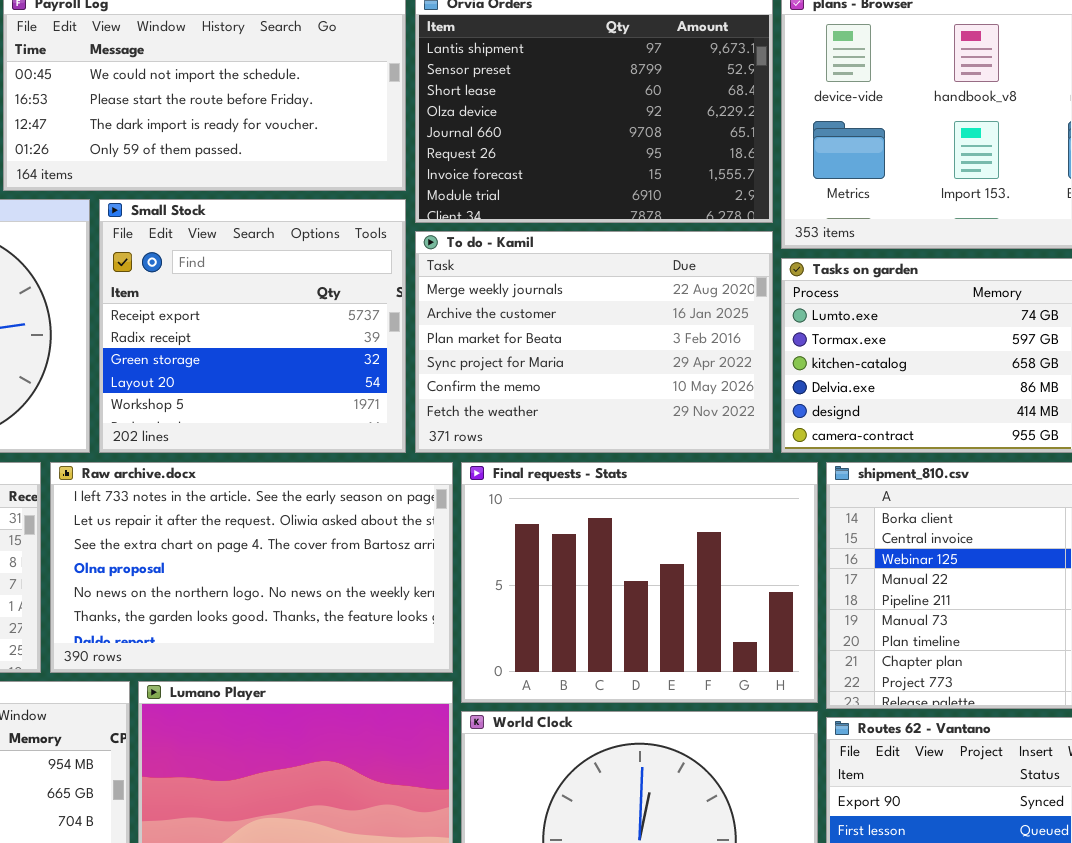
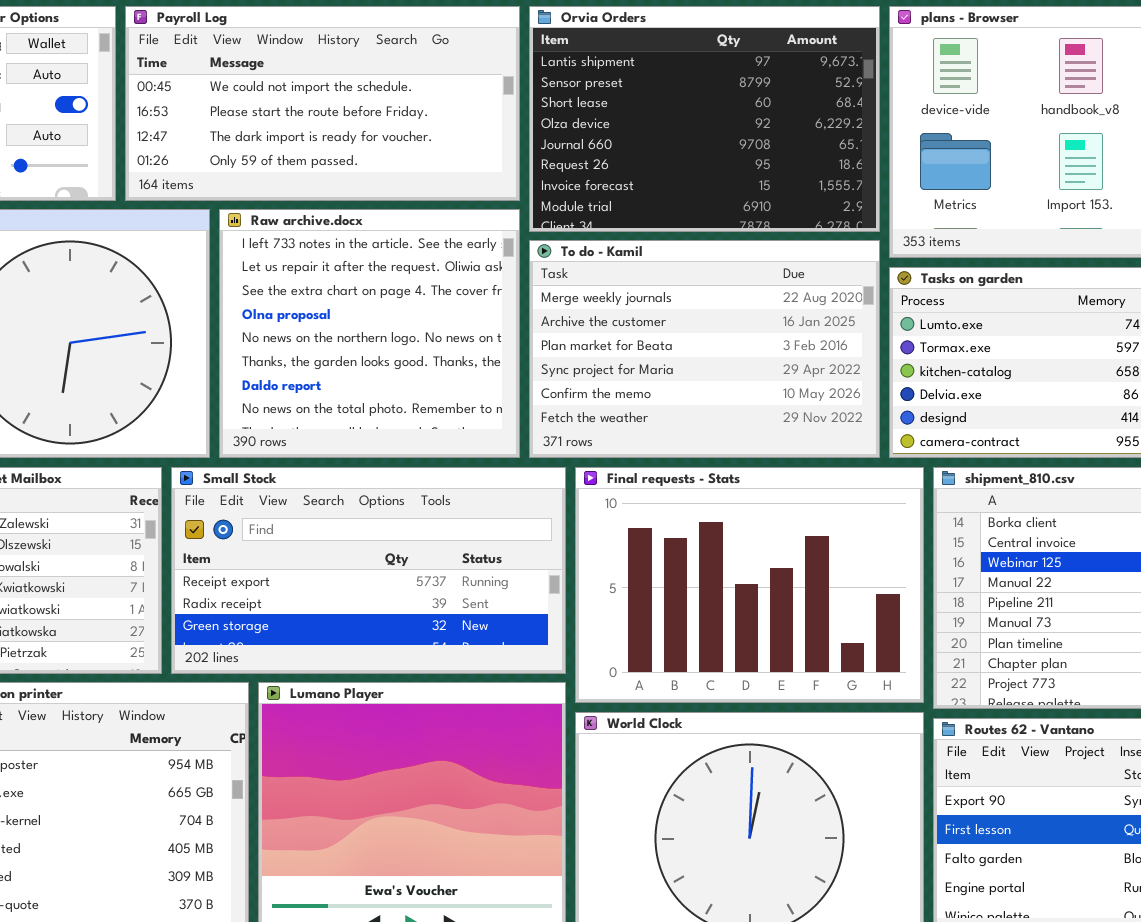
Small Stock: [99,199,406,453] -> [171,467,566,674], moved, resized
Raw archive.docx: [50,462,453,673] -> [219,209,520,458], moved, resized

